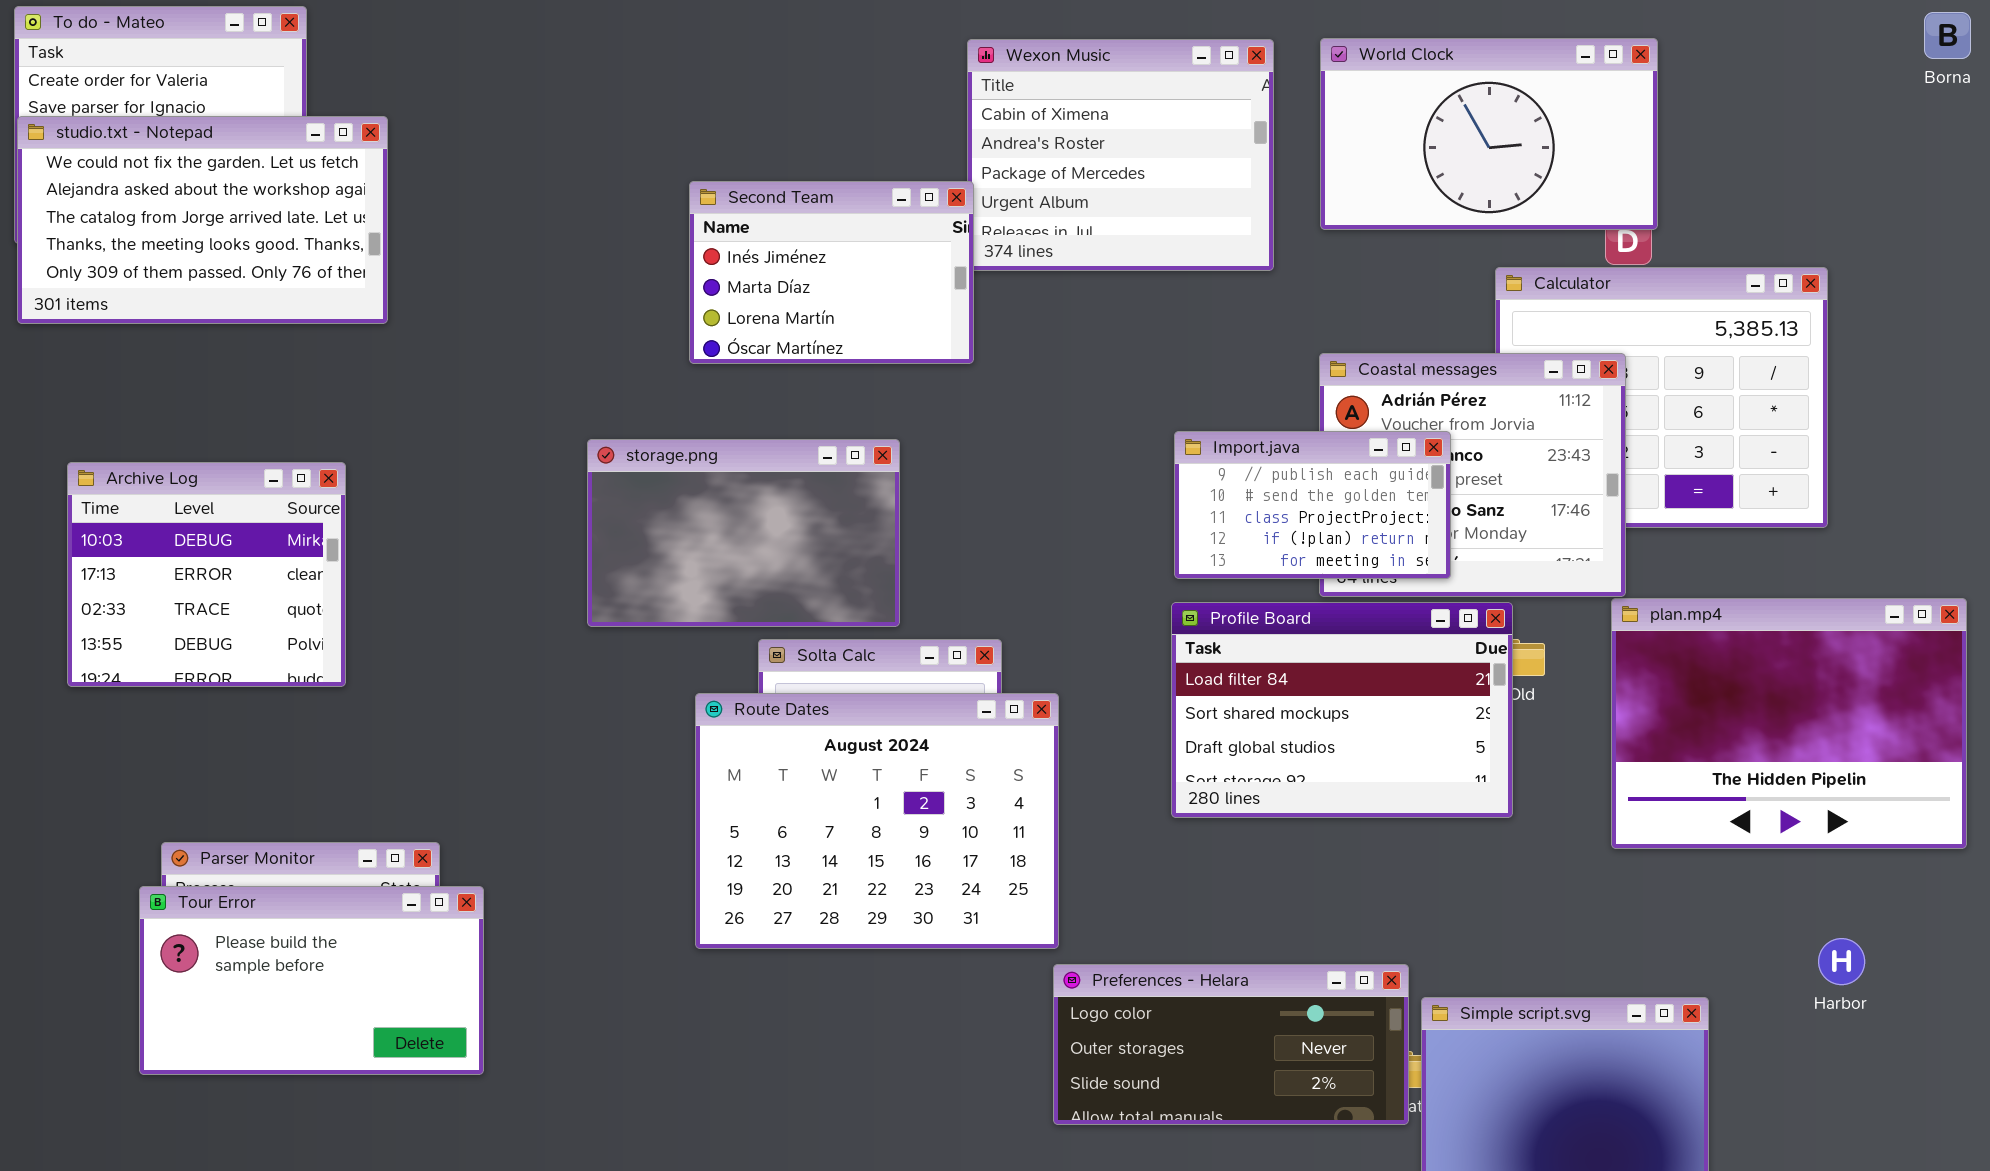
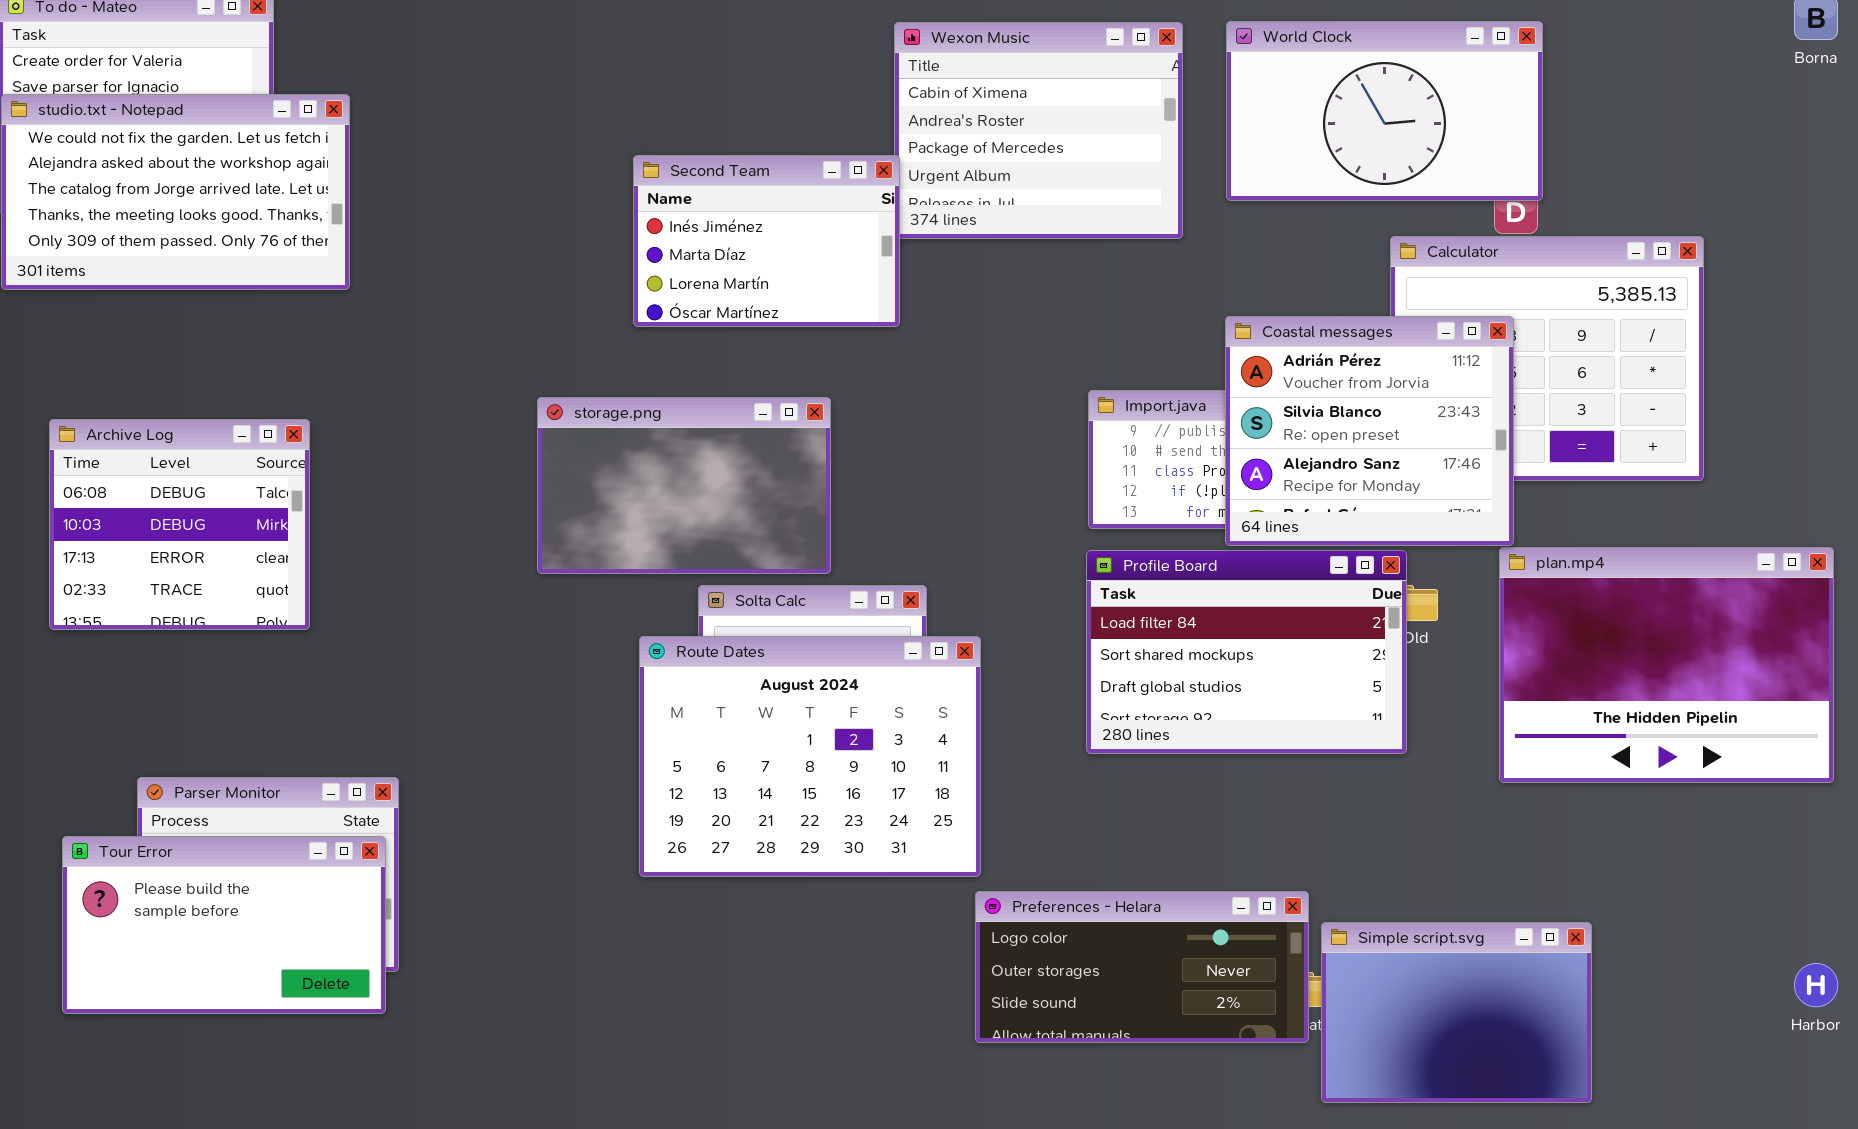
Coastal messages: [1319,353,1626,597] -> [1225,316,1514,546], raised
Archive Log: [67,462,346,687] -> [49,419,310,630], scrolled up 1 row
Tour Error: [139,886,484,1075] -> [62,836,386,1014], moved
Harbor: [1818,938,1865,985] -> [1794,963,1838,1007], moved

